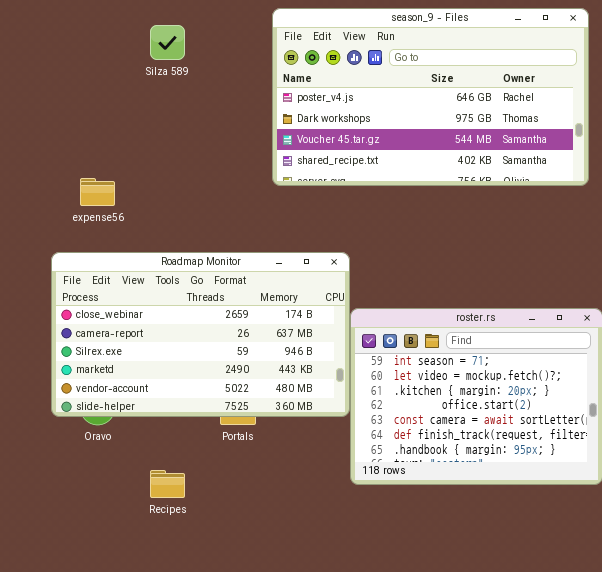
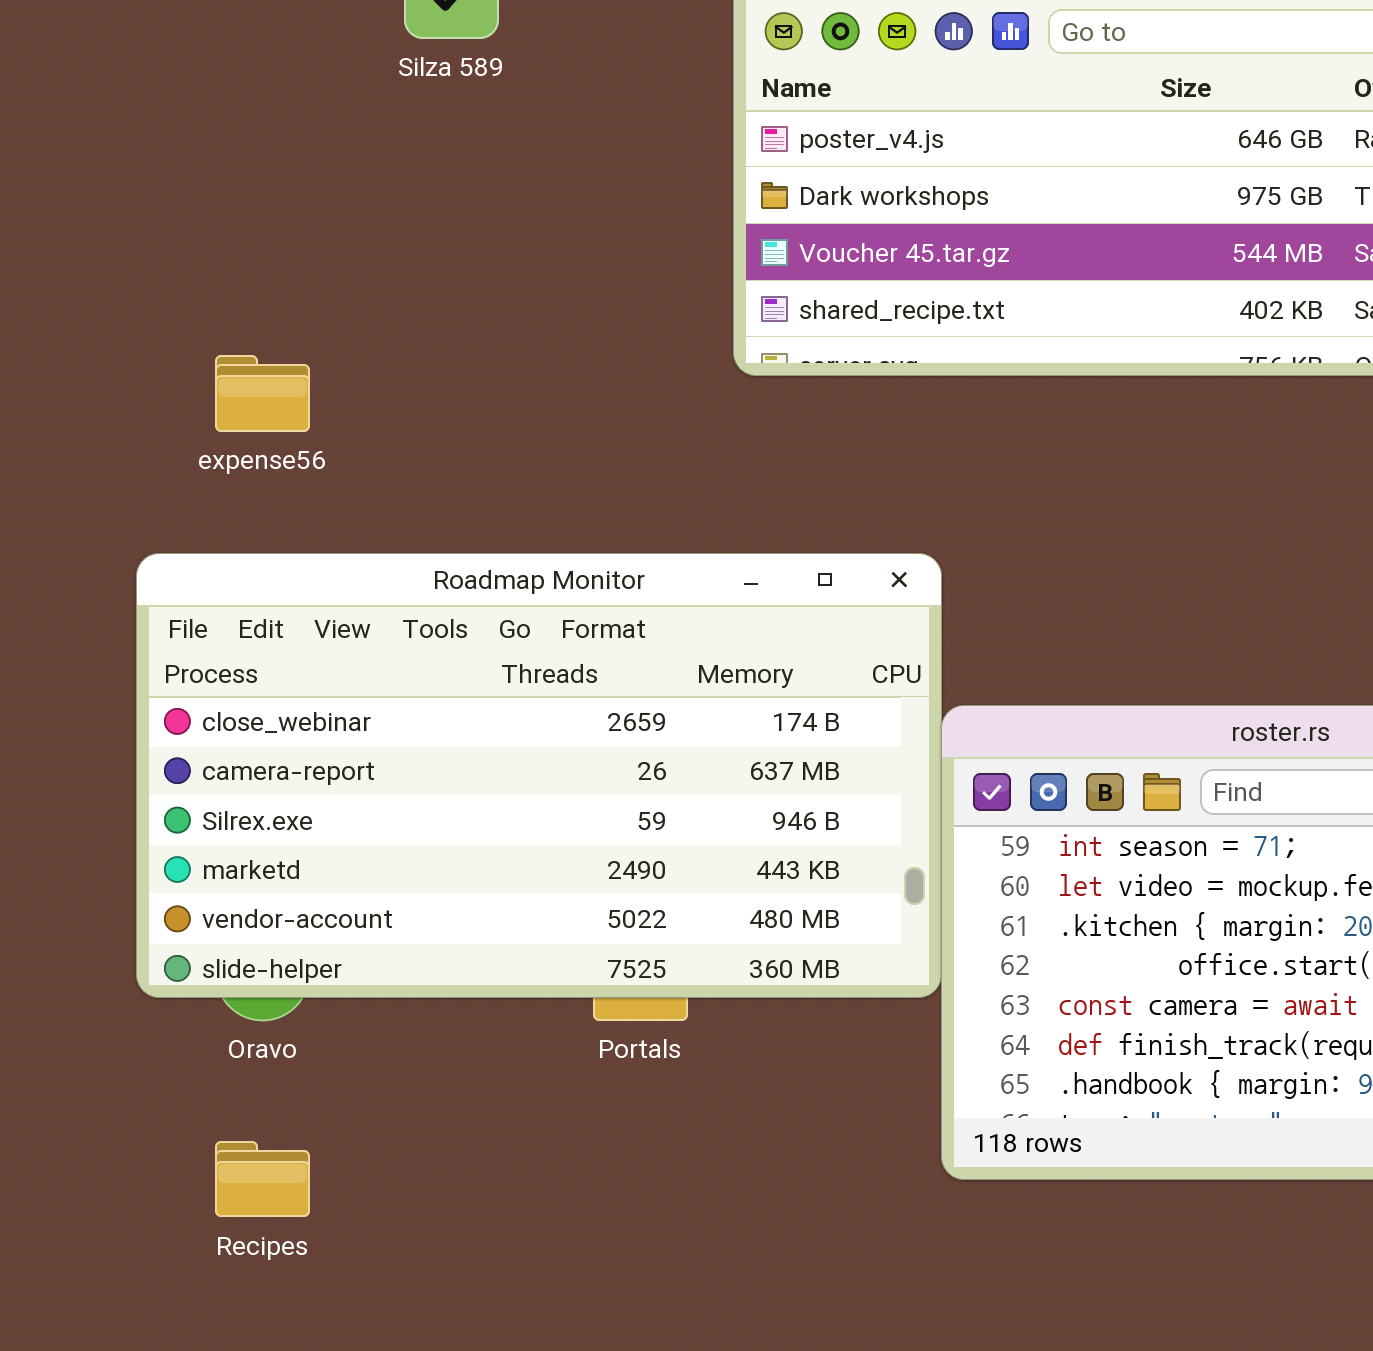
Recipes: [150,470,185,498] -> [215,1141,310,1217], moved

